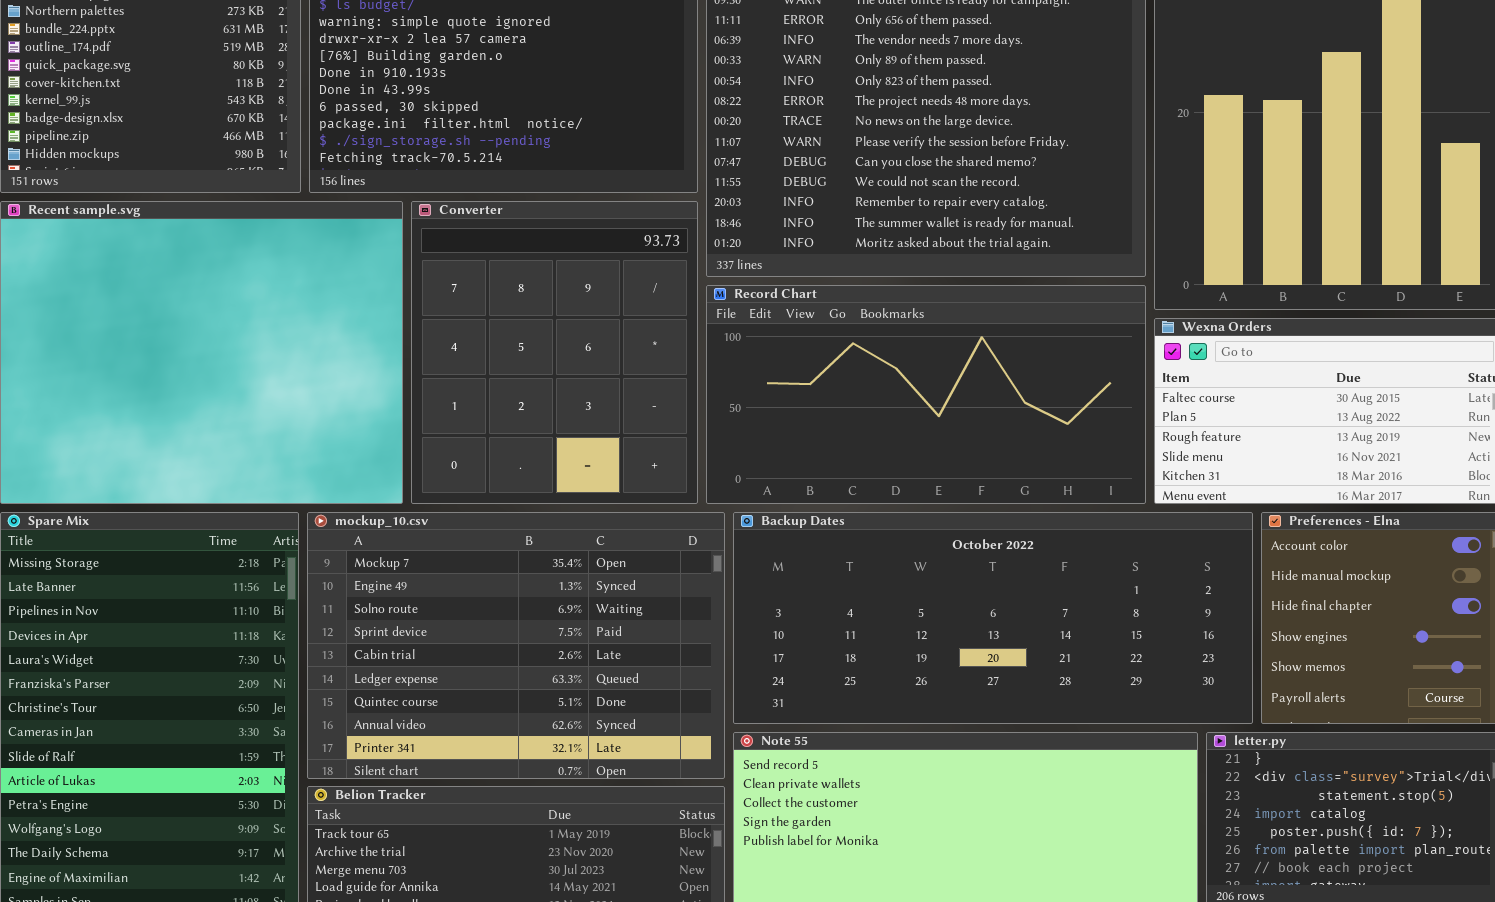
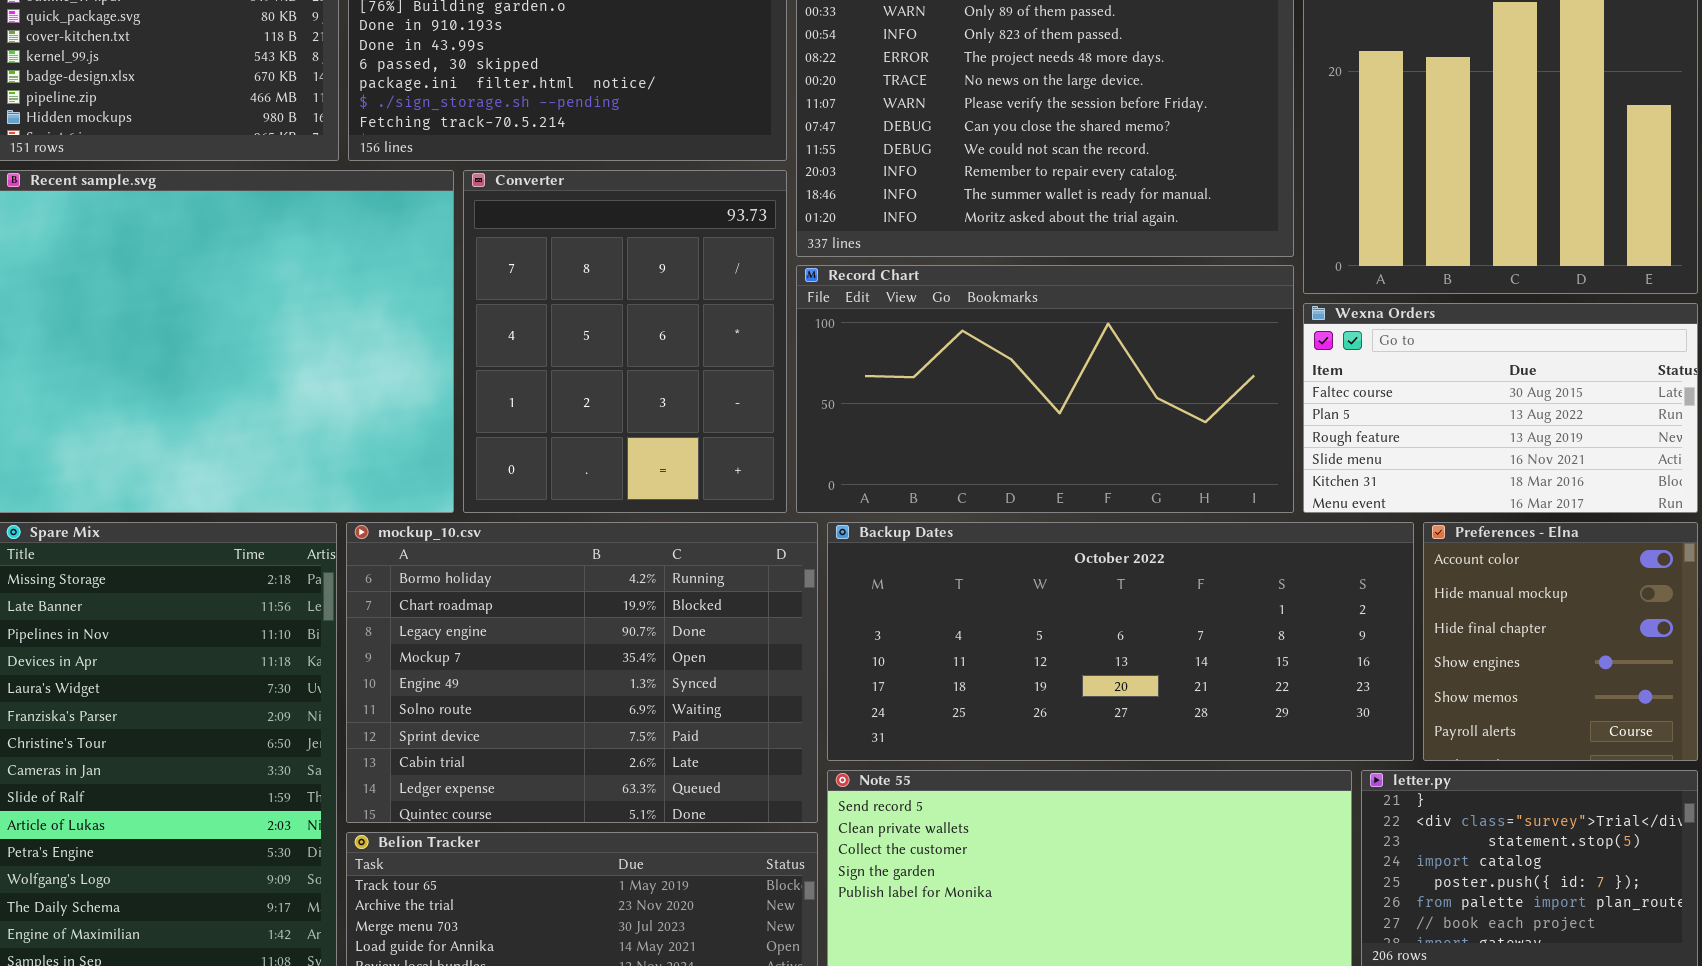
mockup_10.csv: [307,512,725,779] -> [346,522,818,823], scrolled up 3 rows

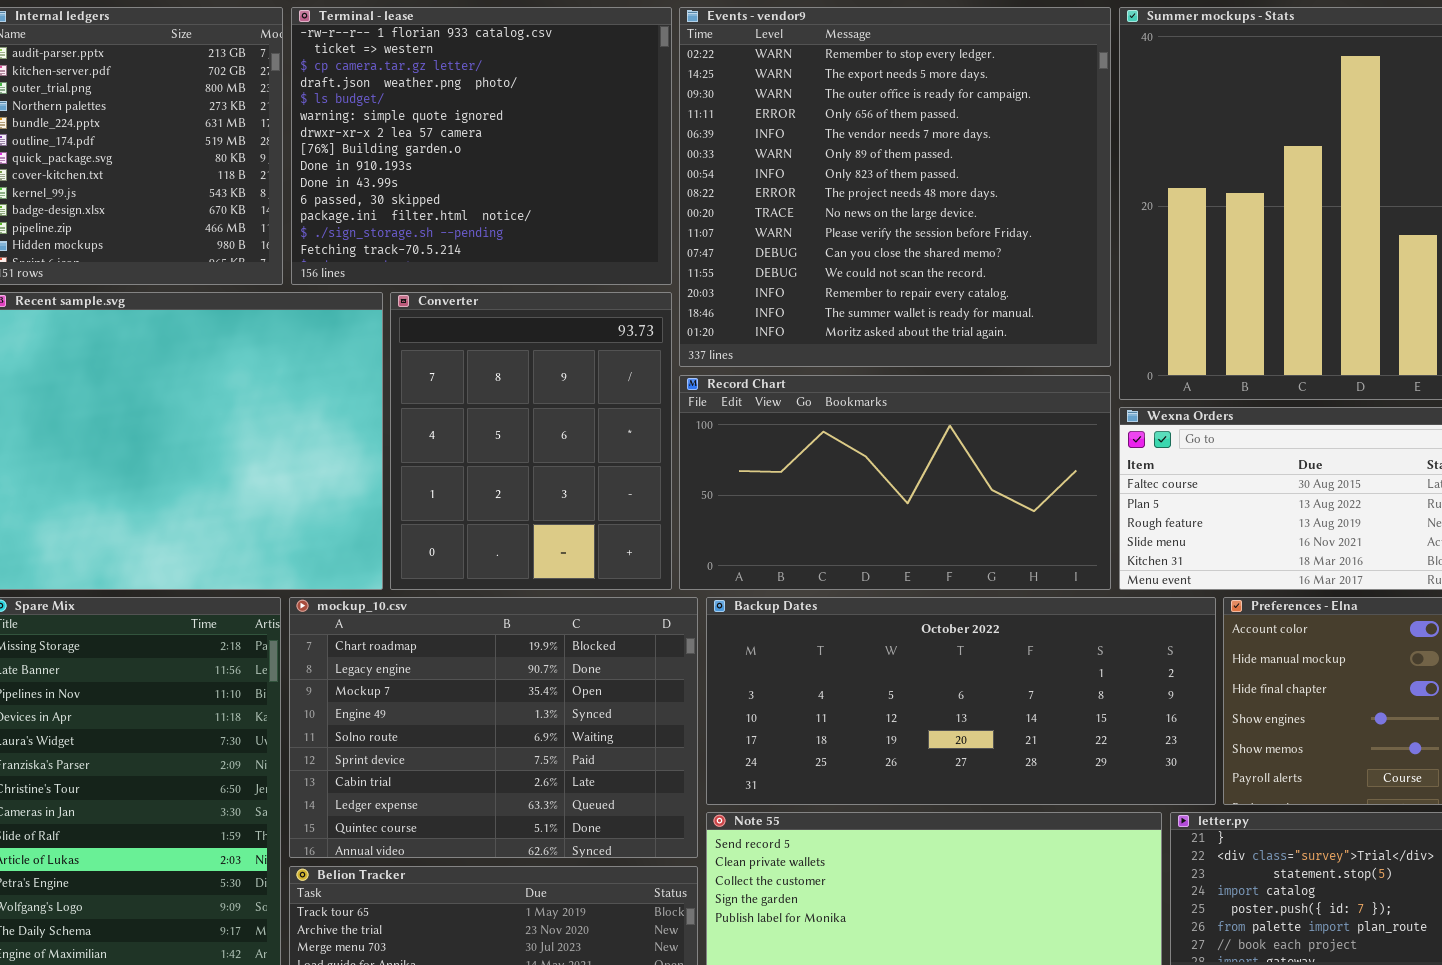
mockup_10.csv: [346,522,818,823] -> [289,597,698,858], scrolled down 1 row

